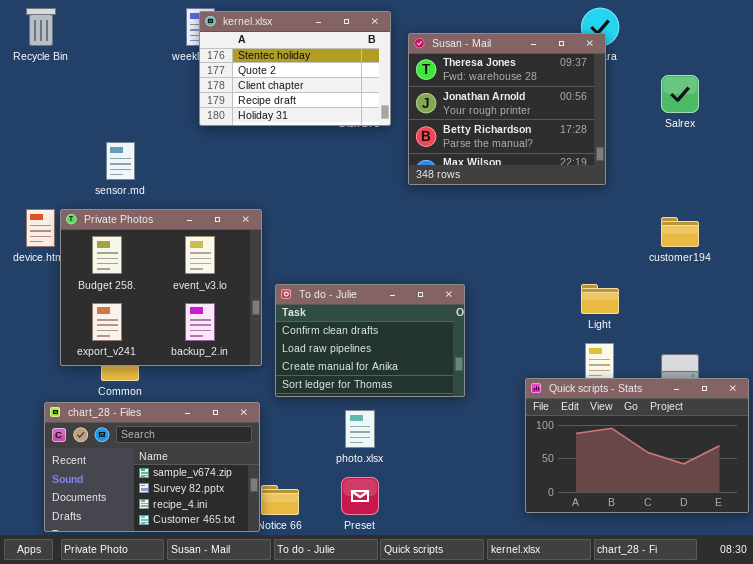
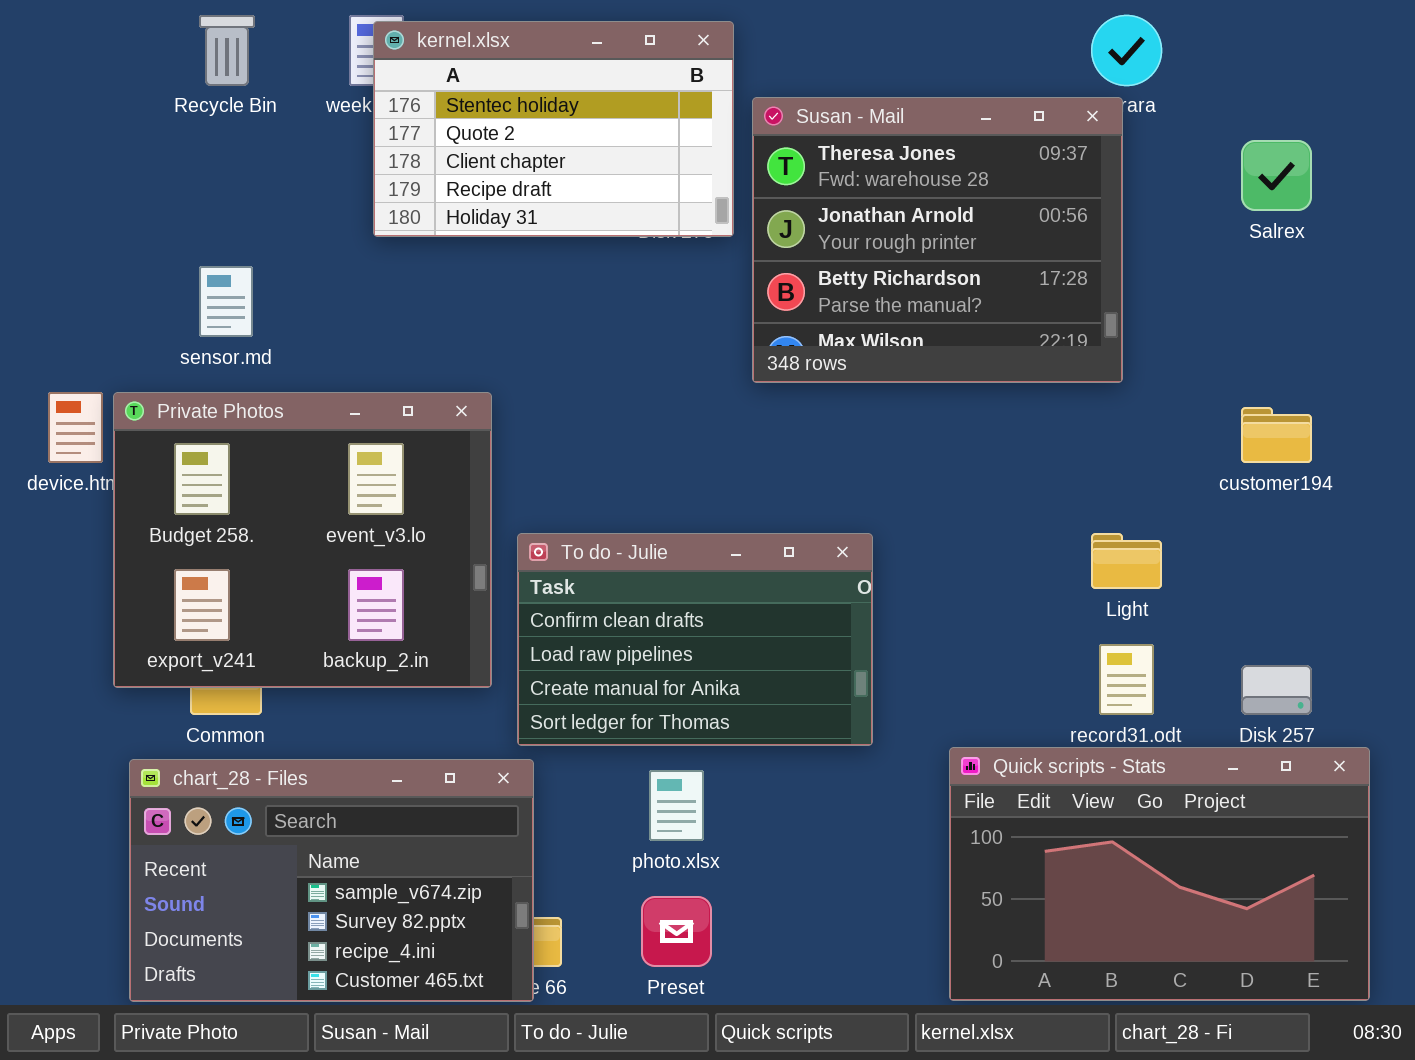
Recycle Bin: [26,8,56,46] -> [199,15,255,86], moved
Susan - Mail: [408,33,606,185] -> [752,97,1123,383], moved
Quick scripts - Stats: [525,378,749,513] -> [949,747,1370,1001], moved
chart_28 - Files: [44,402,260,532] -> [129,759,534,1002], moved

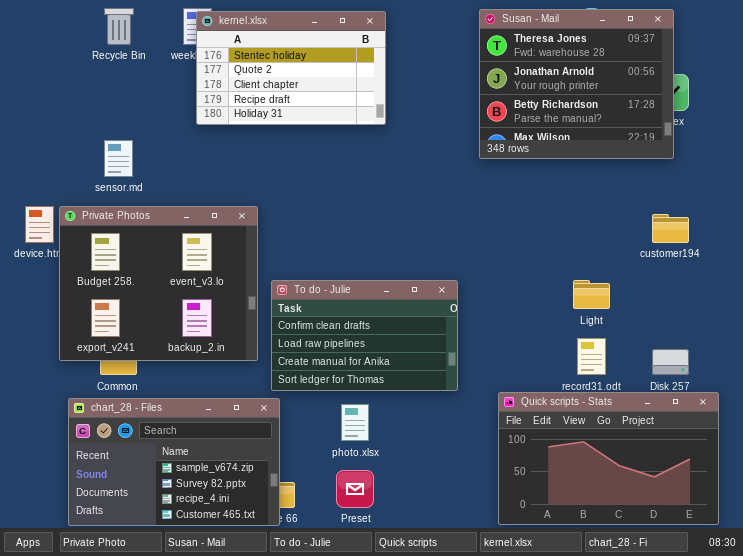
Susan - Mail: [752,97,1123,383] -> [479,9,674,159], moved

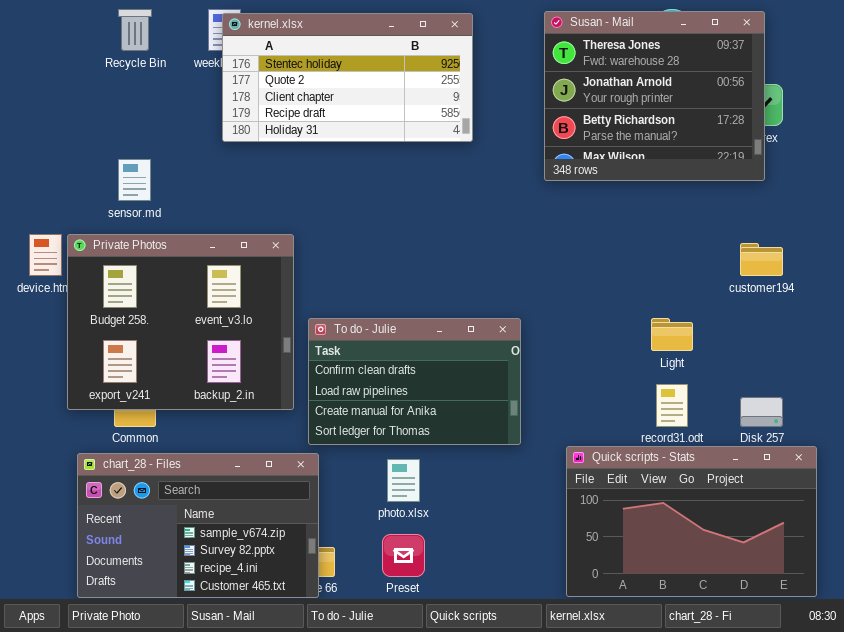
kernel.xlsx: [196,11,386,125] -> [222,13,473,142], resized

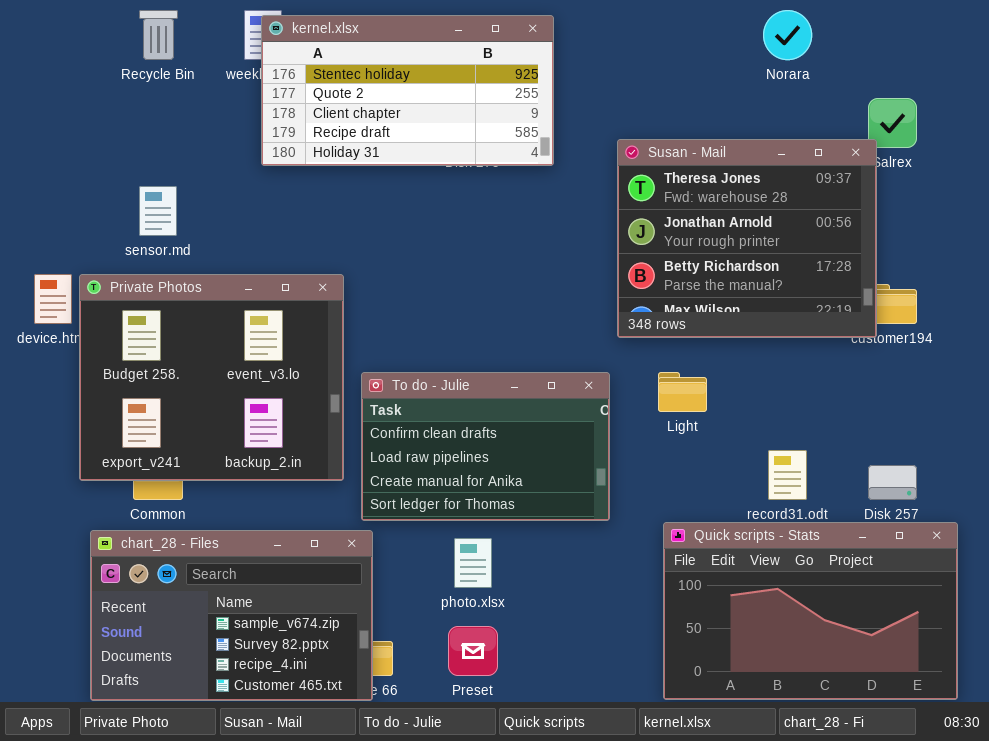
Susan - Mail: [544,11,765,181] -> [617,139,877,338], moved
Light: [651,318,693,351] -> [658,372,707,412], moved

